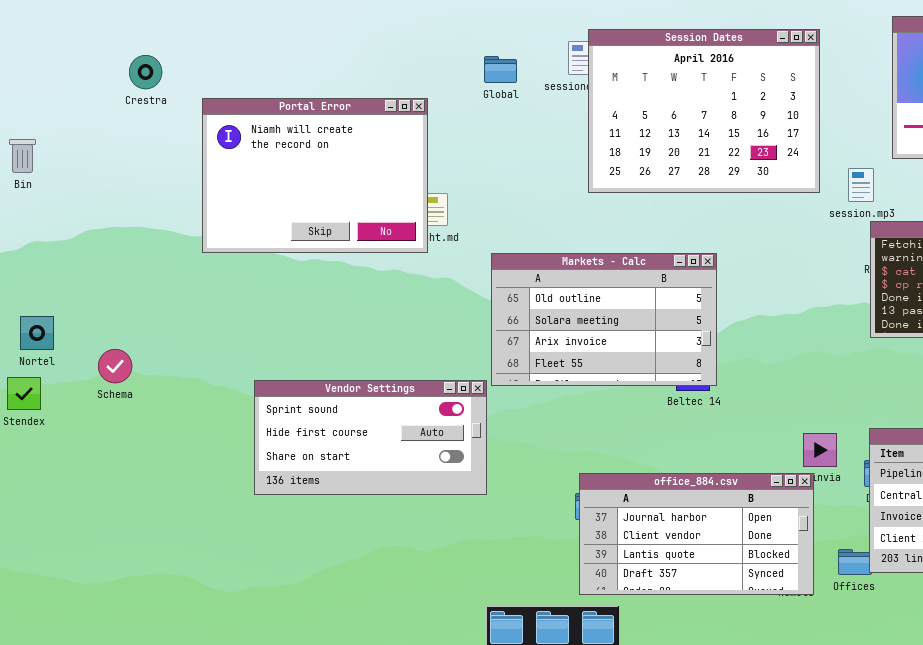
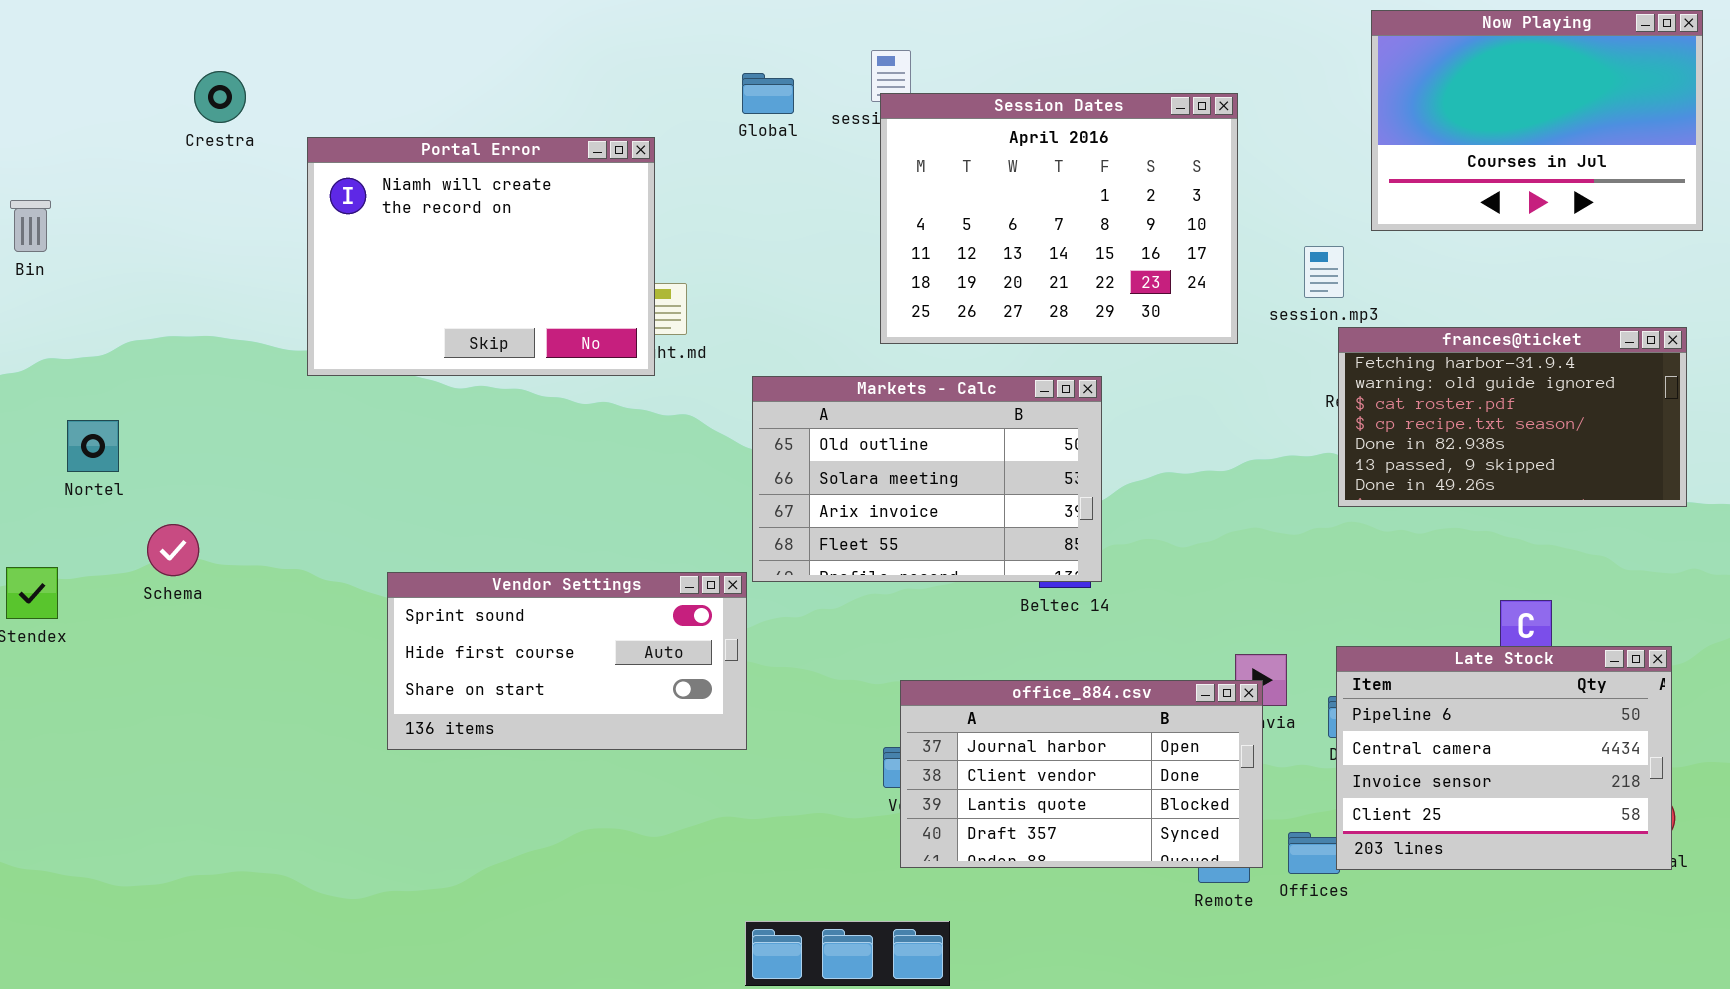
Session Dates: [588,29,820,193] -> [880,93,1238,344], moved
Nortel: [20,316,54,350] -> [67,420,119,472], moved
office_884.csv: [579,473,814,595] -> [900,680,1263,868], moved

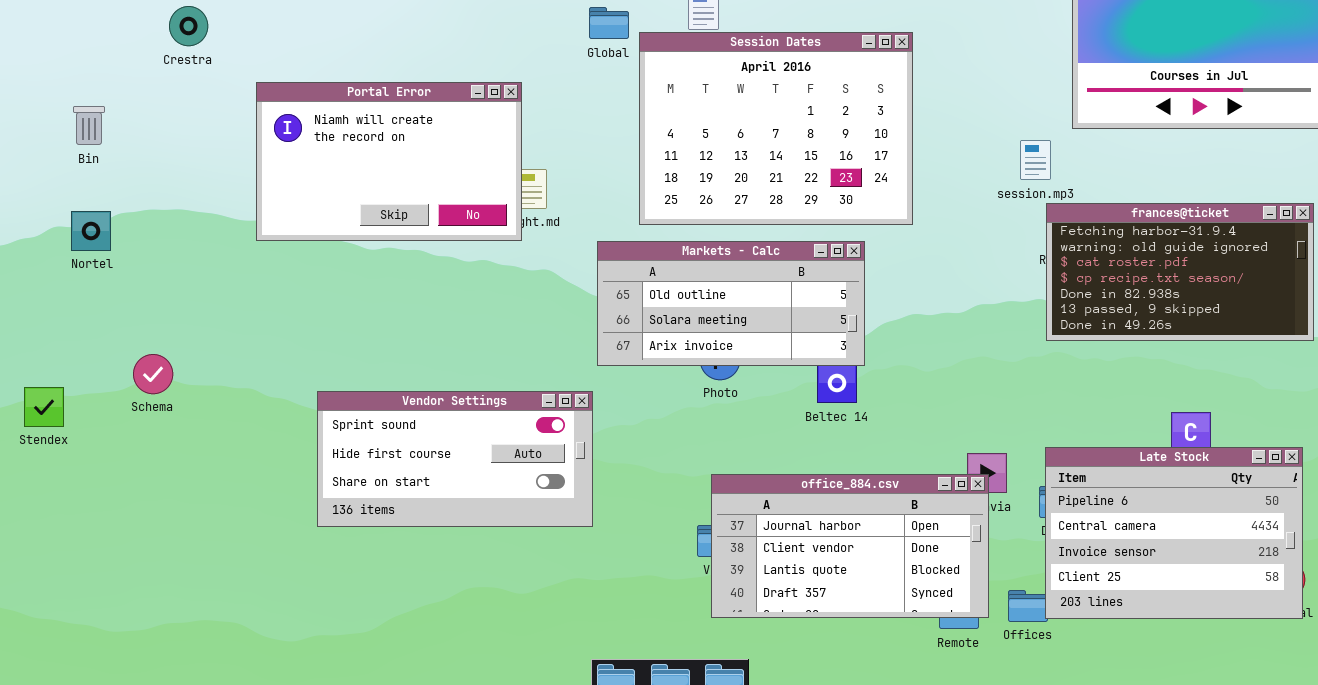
Session Dates: [880,93,1238,344] -> [639,32,913,225], moved
Portal Error: [307,137,655,376] -> [256,82,522,241], resized
Bin: [10,200,51,252] -> [73,106,105,145], moved
Markets - Calc: [752,376,1102,582] -> [597,241,865,366], resized
Nortel: [67,420,119,472] -> [71,211,111,251], moved

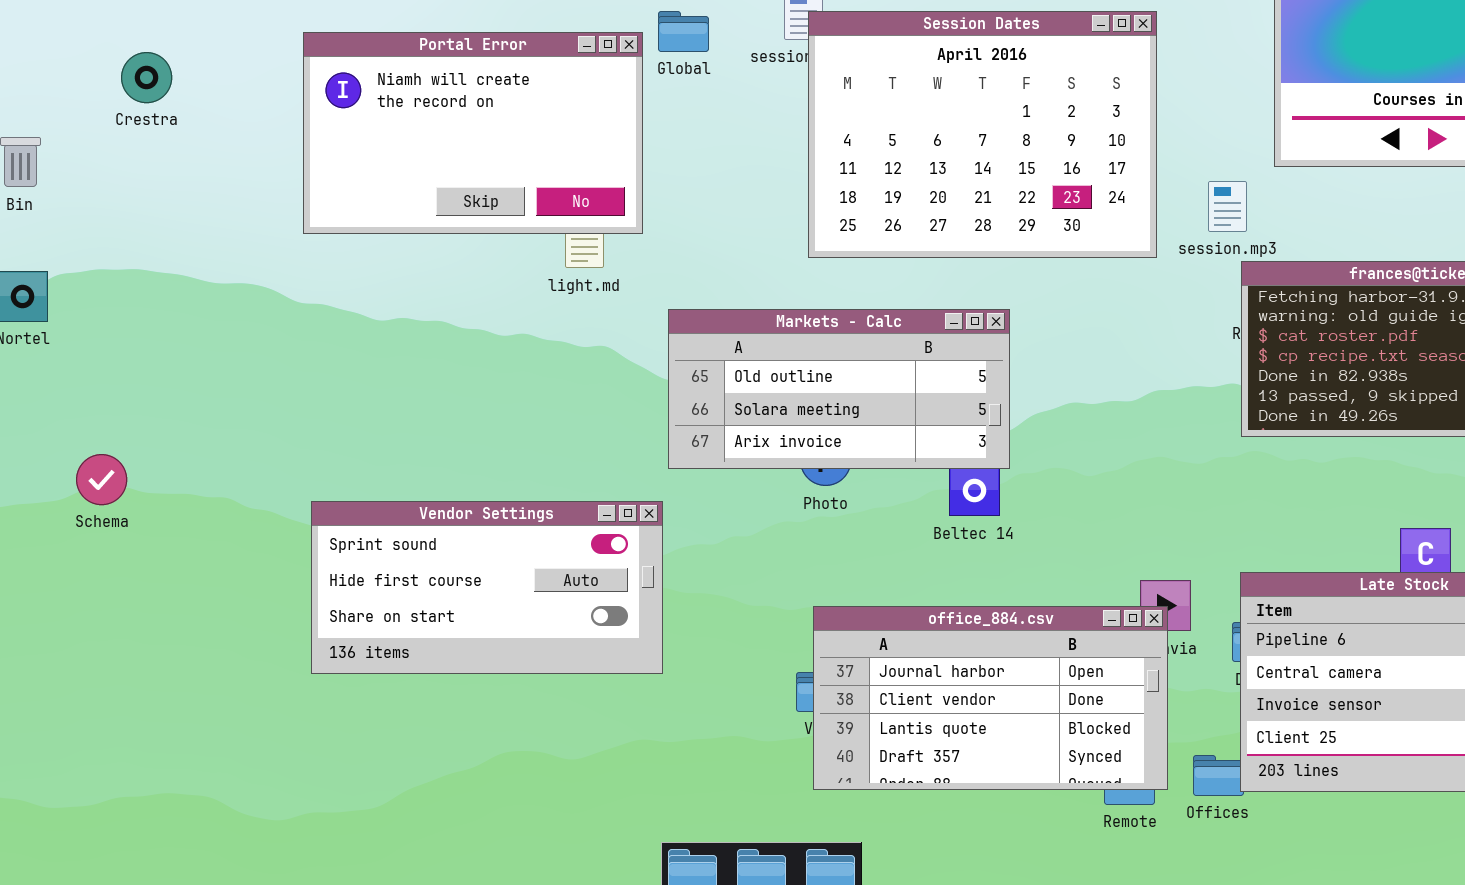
Crestra: [169,6,208,46] -> [121,52,172,103], moved
Session Dates: [639,32,913,225] -> [808,11,1157,258], moved
Portal Error: [256,82,522,241] -> [303,32,643,234], moved

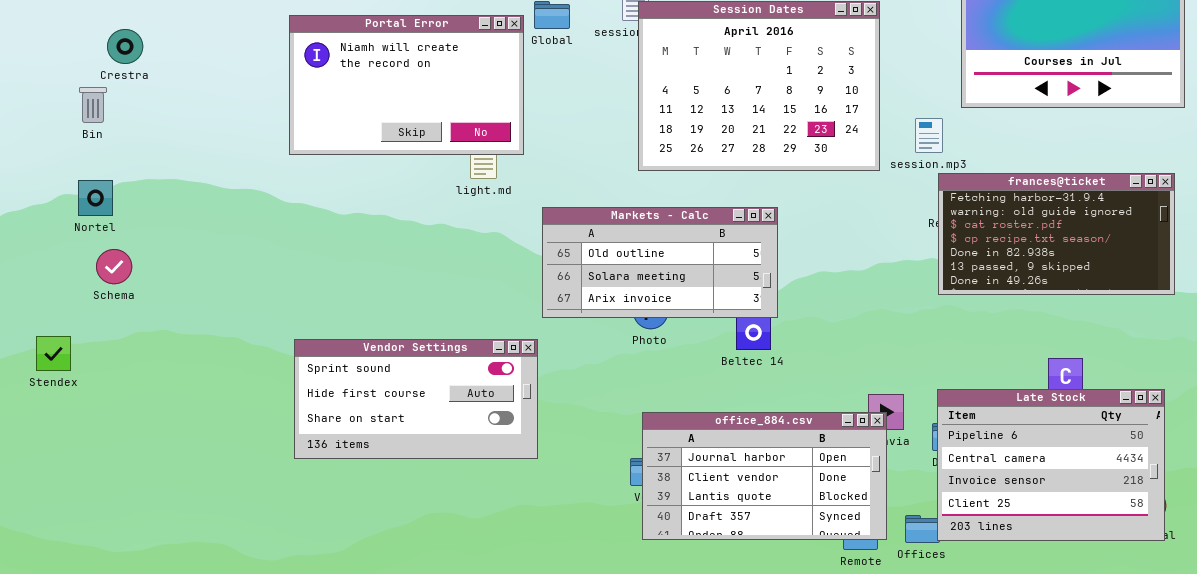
Crestra: [121,52,172,103] -> [107,29,143,64], moved
Schema: [76,454,127,505] -> [96,249,132,284], moved

